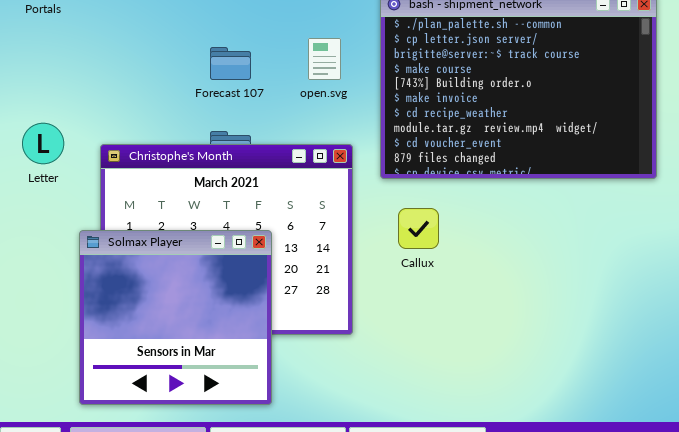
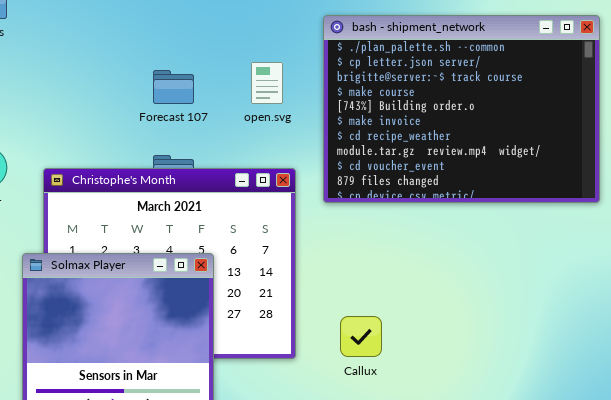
Callux: [398,208,439,249] -> [340,316,382,357], moved

